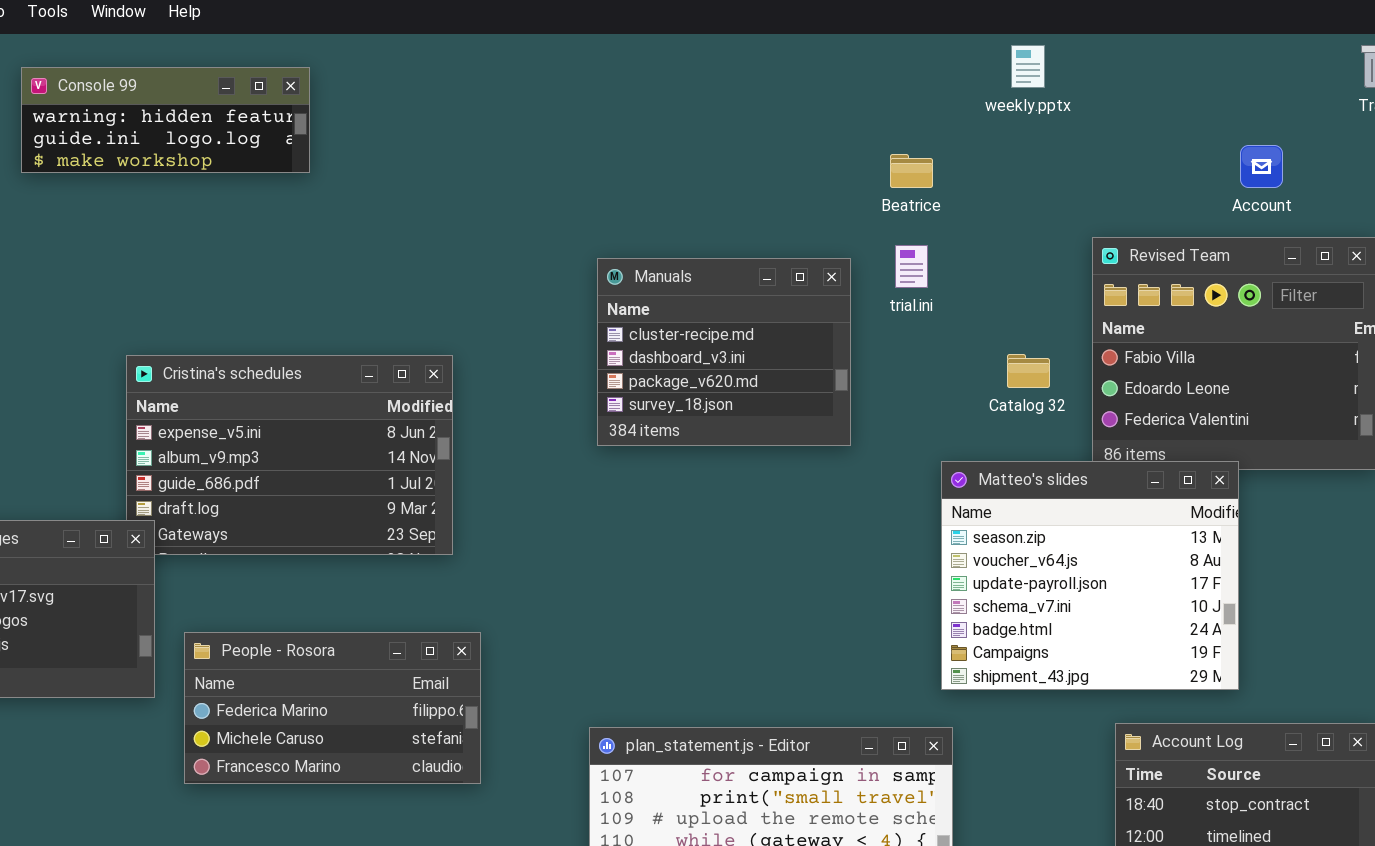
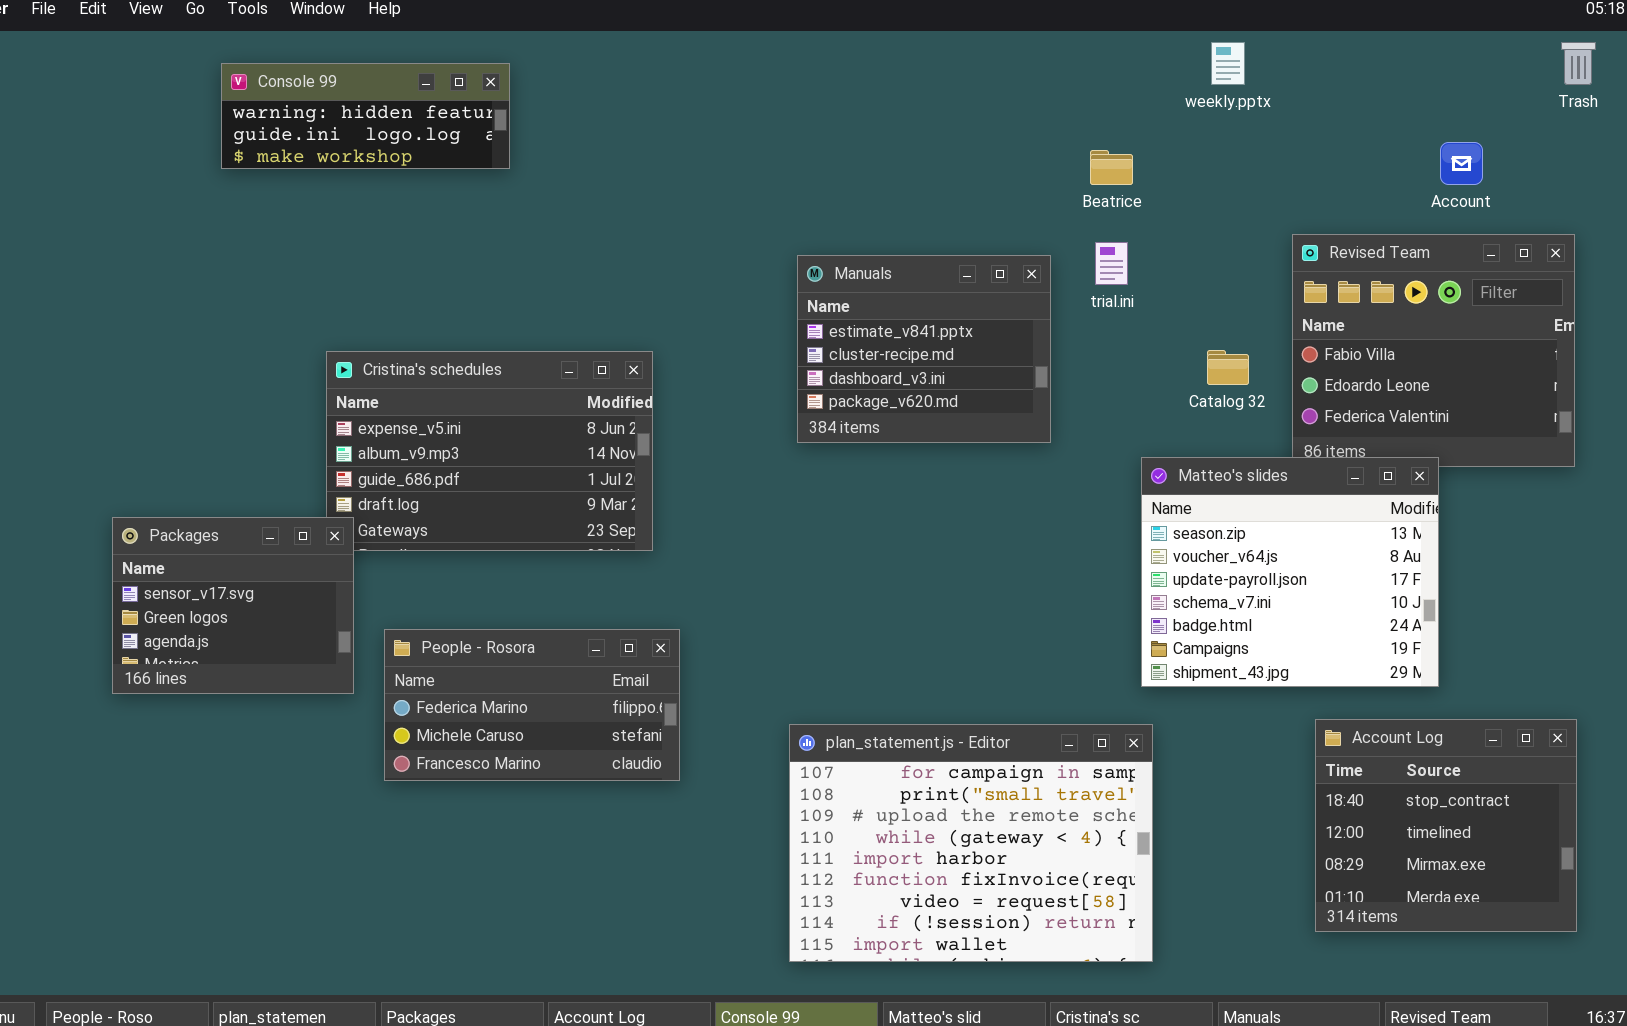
Manuals: [597,258,851,446] -> [797,255,1051,443], scrolled up 1 row

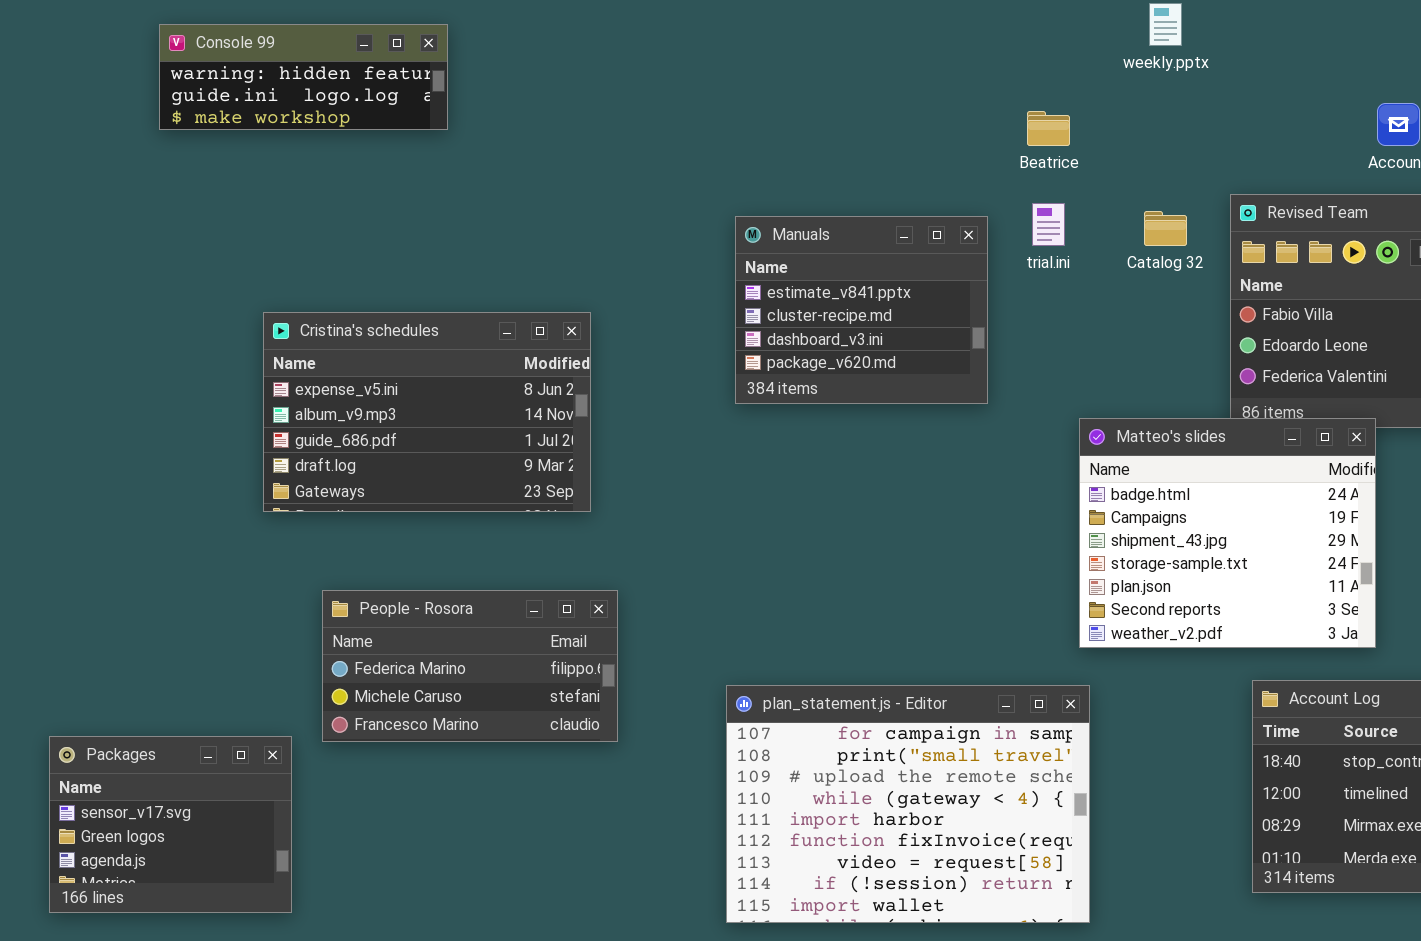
Catalog 32: [1207,350,1249,385] -> [1144,211,1187,246], moved
Matteo's slides: [1141,457,1439,687] -> [1079,418,1376,648], scrolled down 4 rows
Packages: [112,517,354,694] -> [49,736,292,913], moved

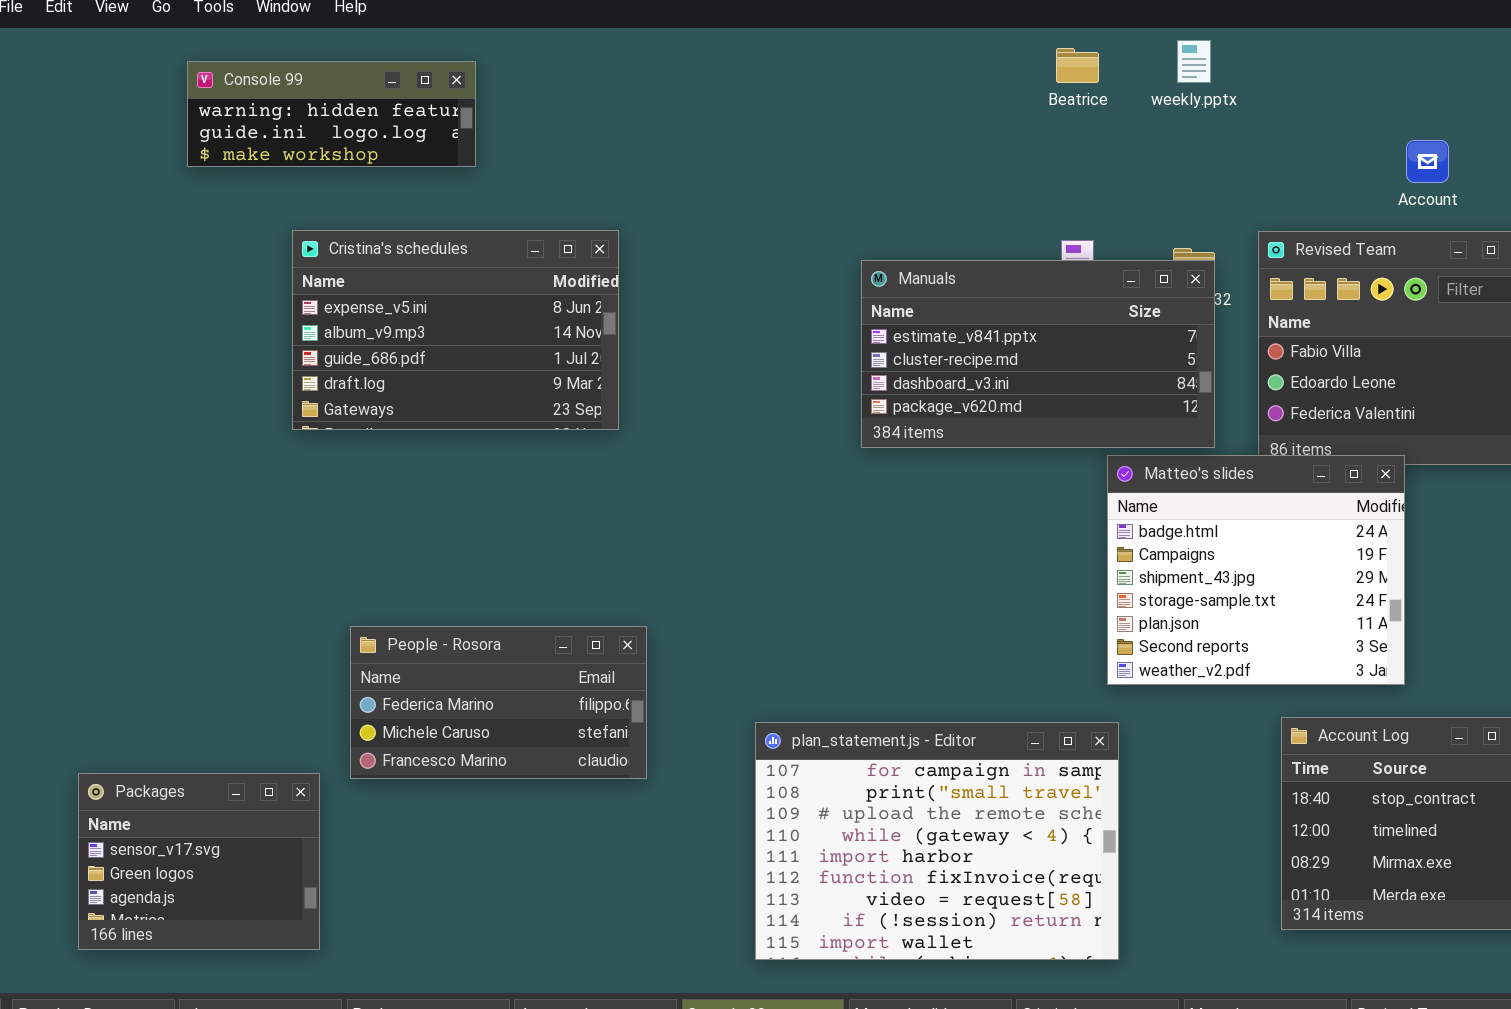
Beatrice: [1027,111,1070,146] -> [1056,48,1099,83], moved
Manuals: [735,216,988,404] -> [861,260,1215,448], moved, resized
Cristina's schedules: [263,312,591,512] -> [292,230,619,430], moved

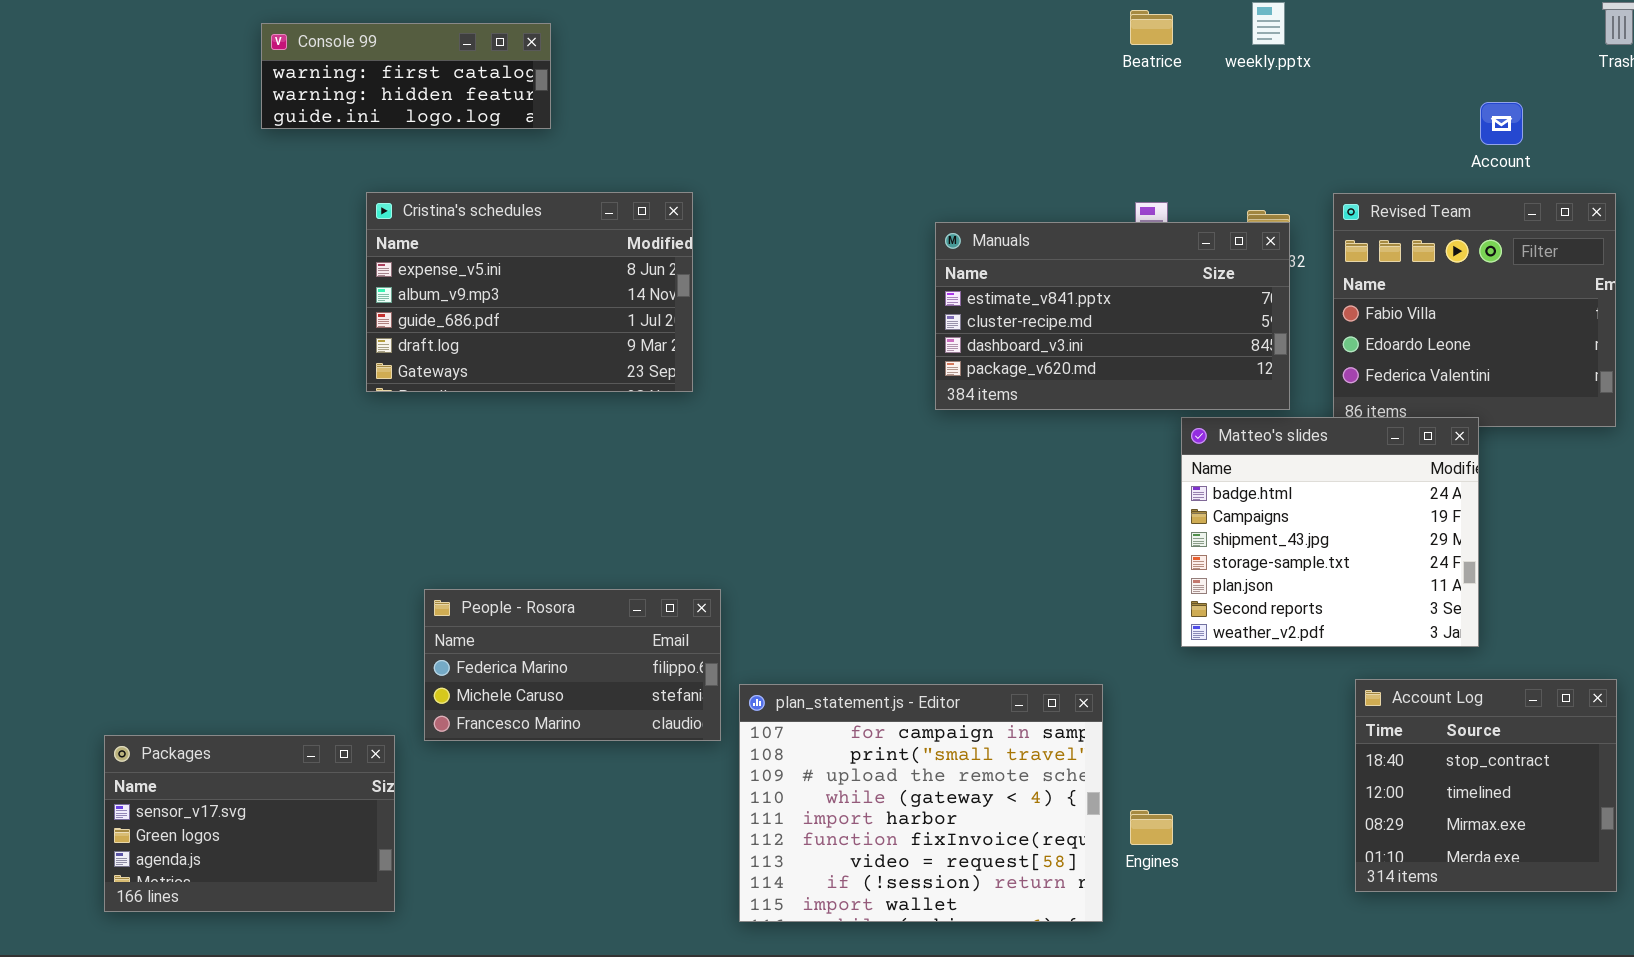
Console 99: [187,61,476,167] -> [261,23,551,129], scrolled up 1 row
plan_statement.js - Editor: [755,722,1119,960] -> [739,684,1103,922], moved
Packages: [78,773,320,950] -> [104,735,395,912], resized

